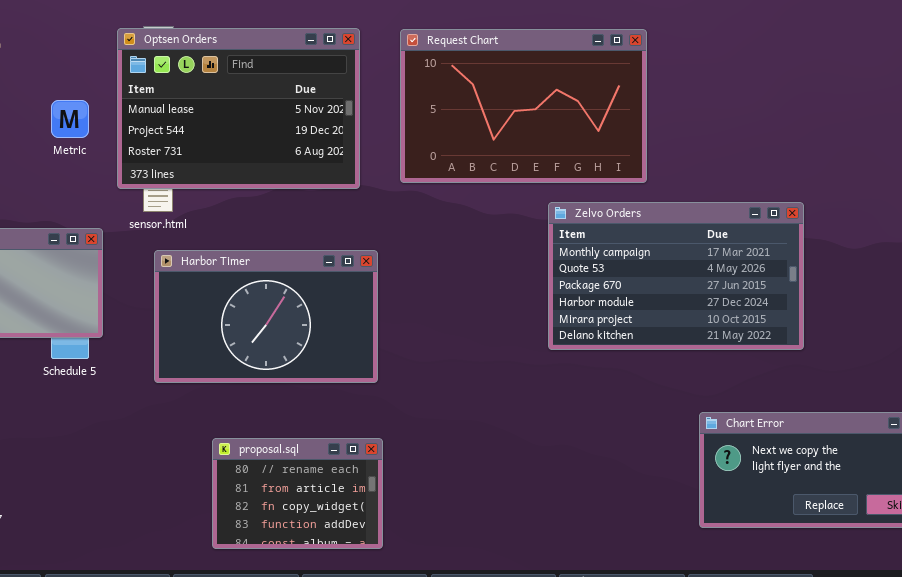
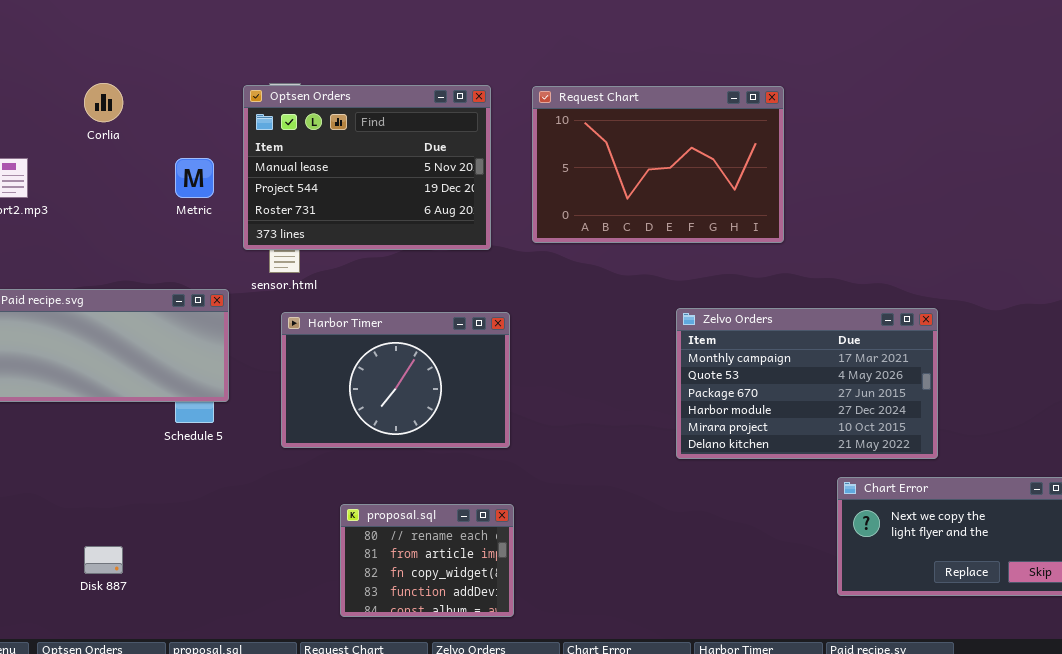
Zelvo Orders: [548,202,804,350] -> [676,308,938,459], moved

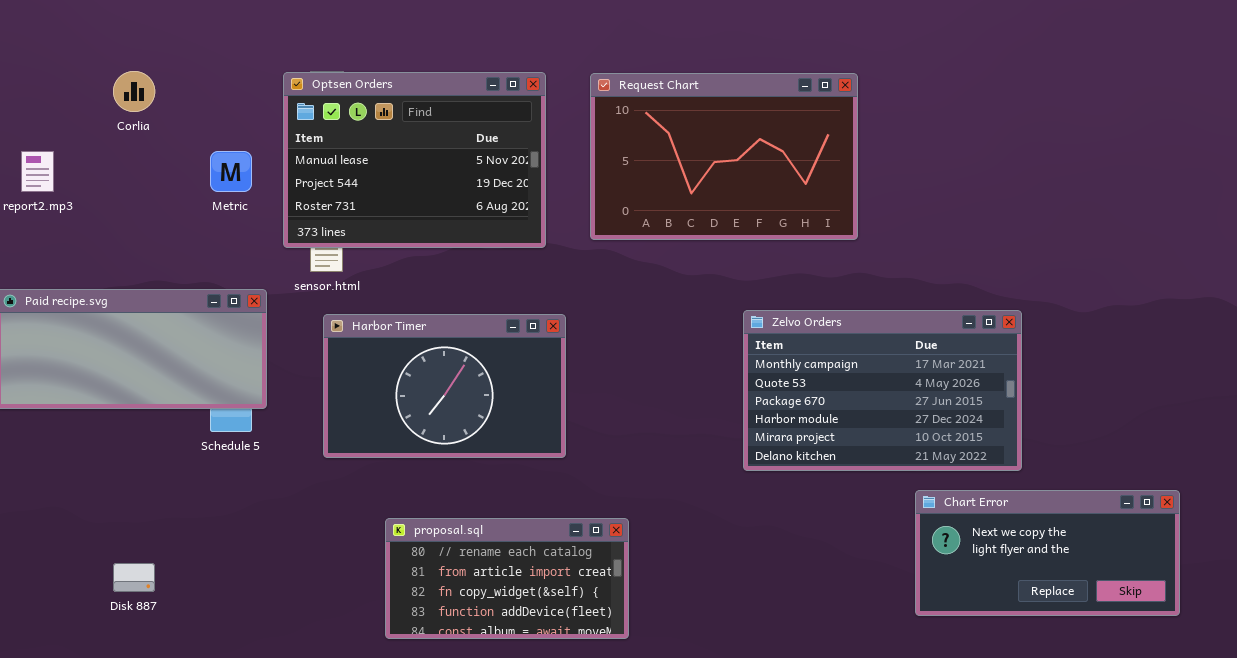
proposal.sql: [340,504,514,617] -> [385,518,629,639], resized

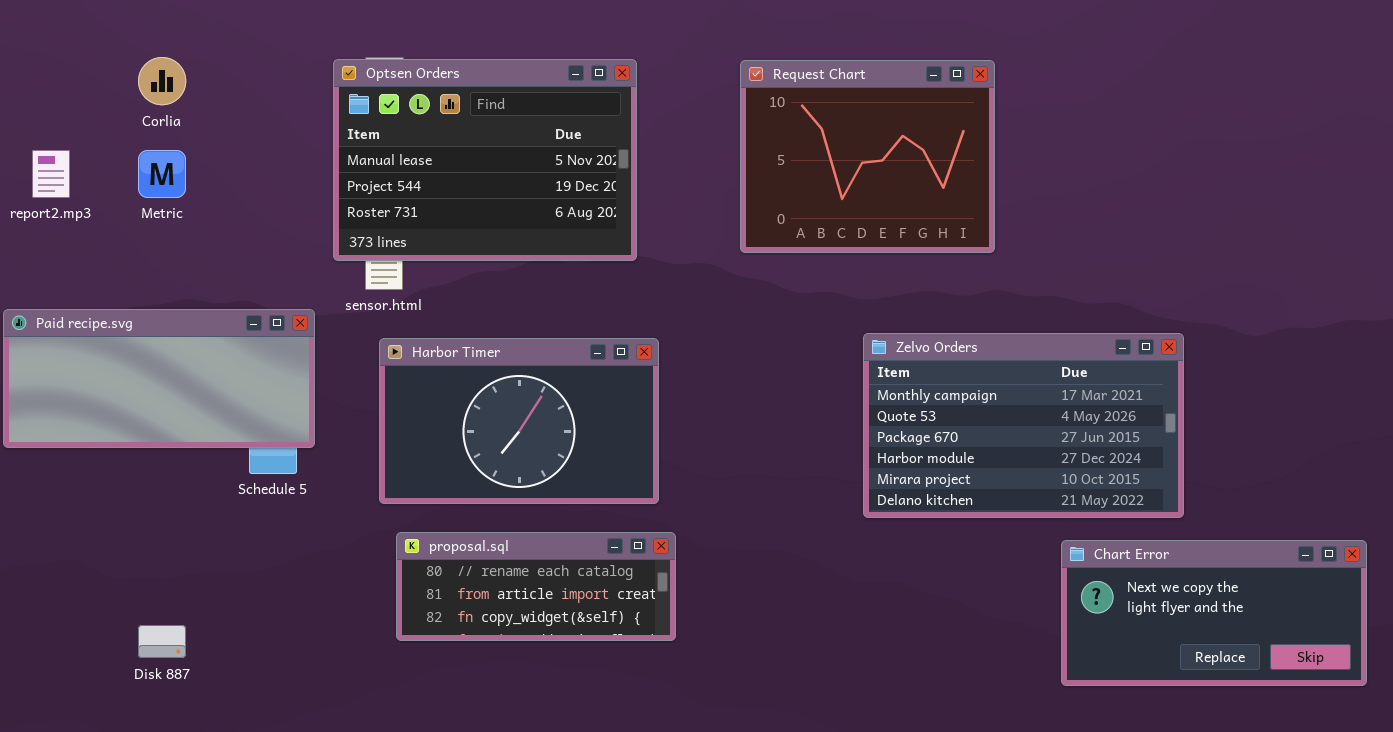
Request Chart: [590,73,858,240] -> [740,60,995,253], resized
Metric: [210,151,252,192] -> [138,150,186,198], moved
proposal.sql: [385,518,629,639] -> [396,532,676,641], moved, resized

